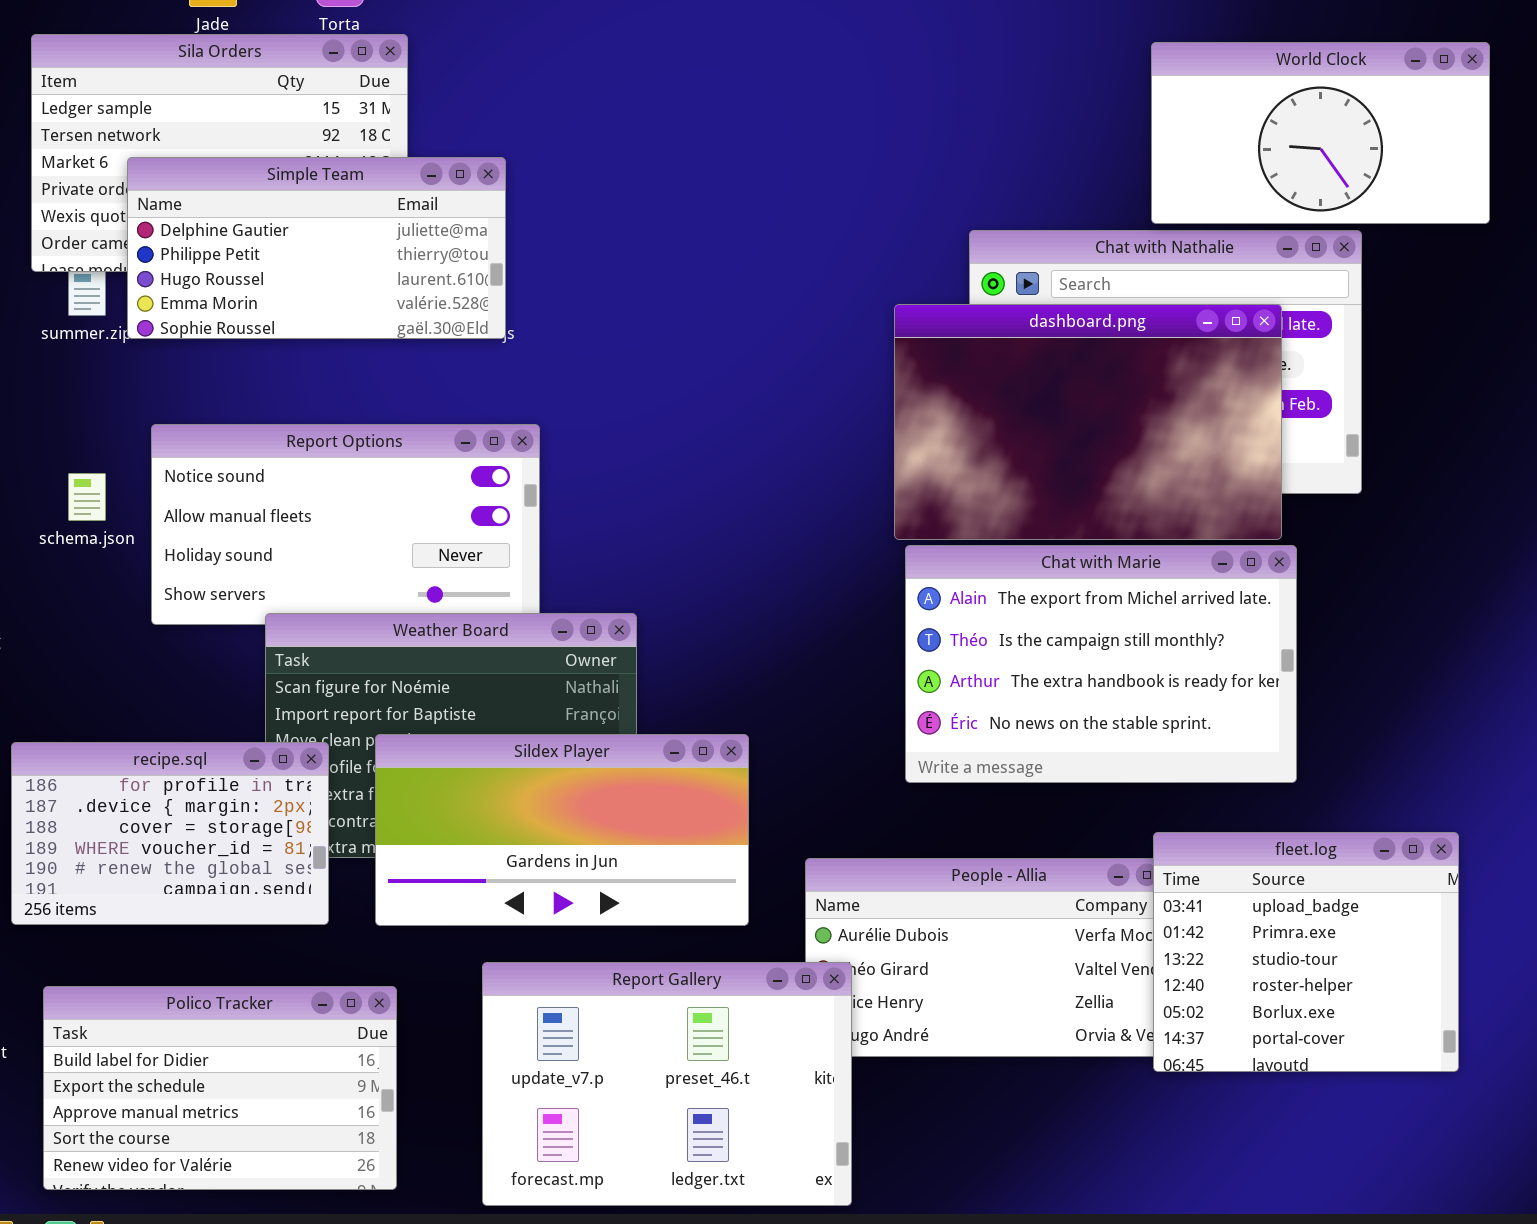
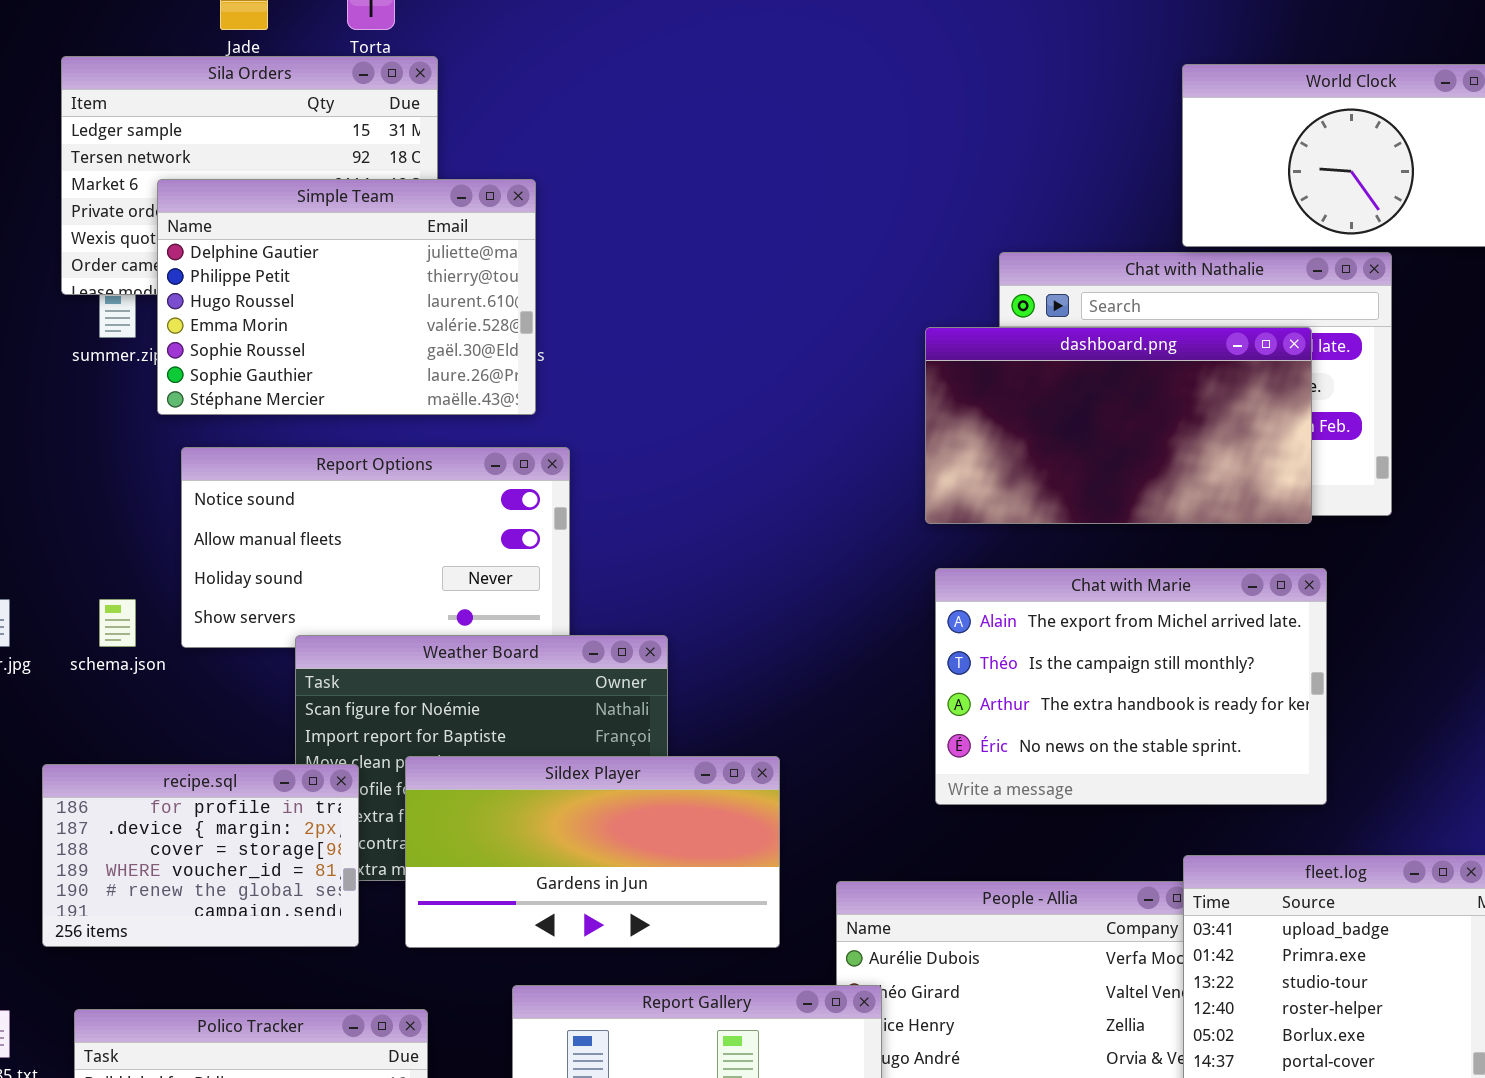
Simple Team: [127,157,506,339] -> [157,179,536,415], resized
dashboard.png: [894,304,1282,540] -> [925,327,1312,524], resized
schema.json: [68,473,106,521] -> [99,599,136,647], moved

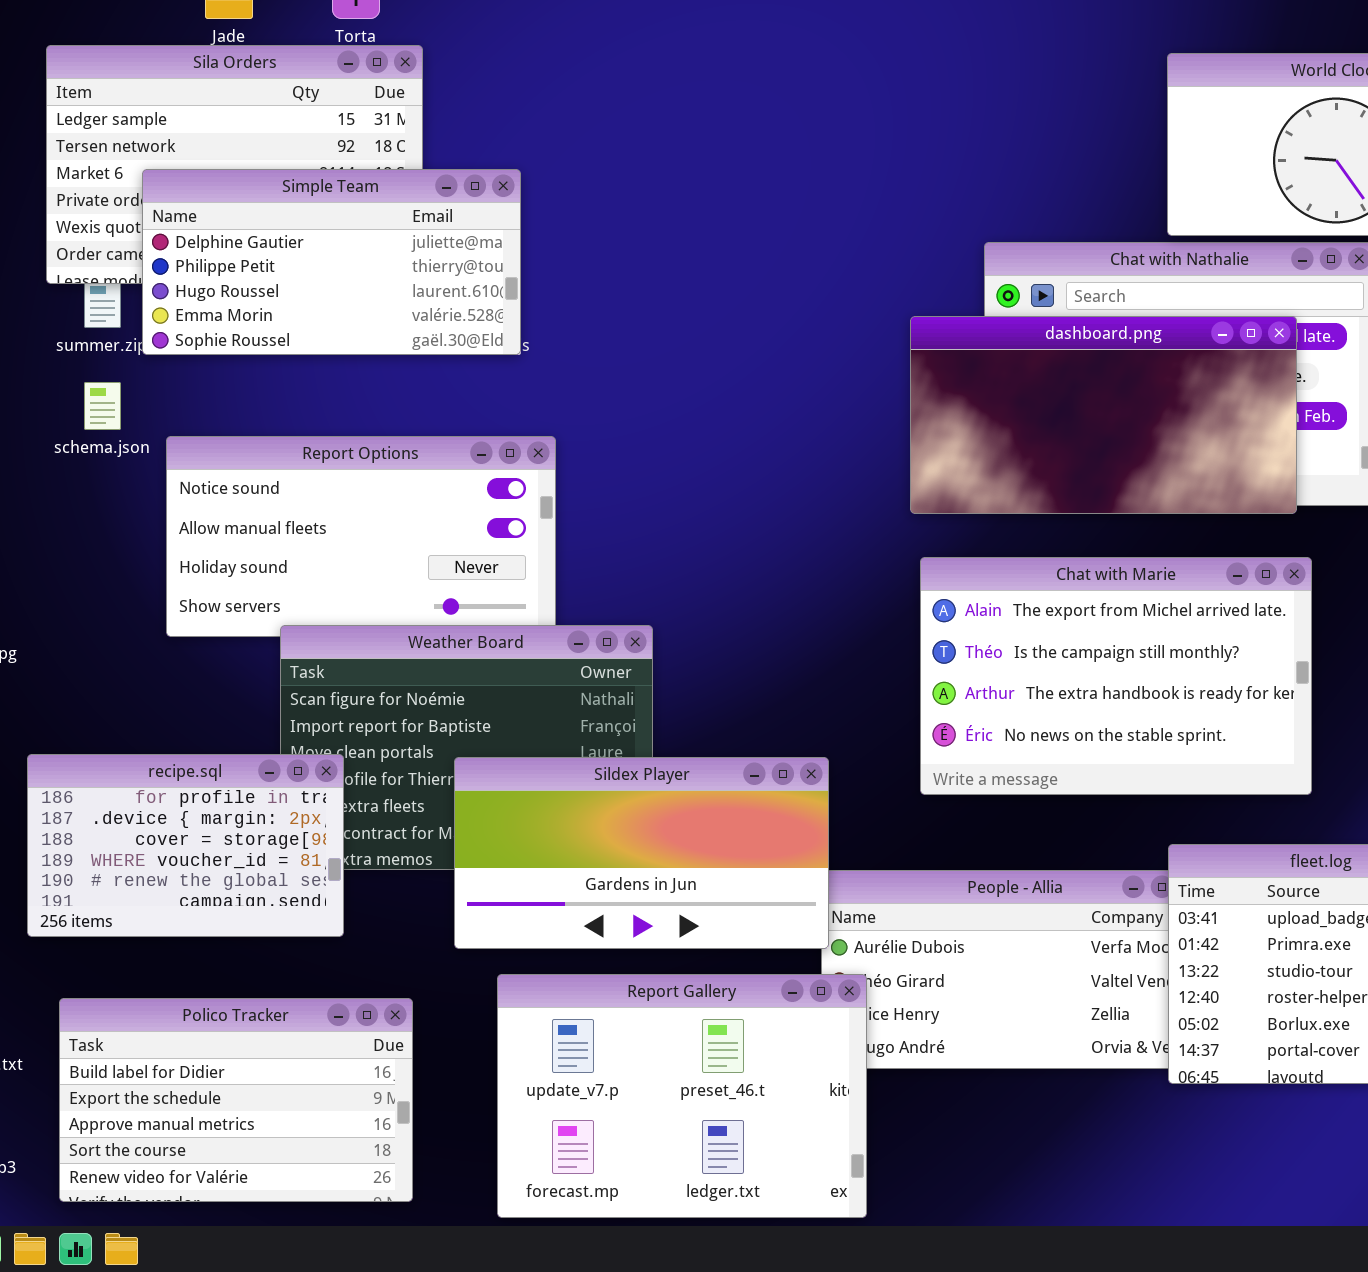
Simple Team: [157,179,536,415] -> [142,169,521,355], resized
schema.json: [99,599,136,647] -> [84,382,121,430], moved
Sildex Player: [405,756,780,948] -> [454,757,829,949], moved

